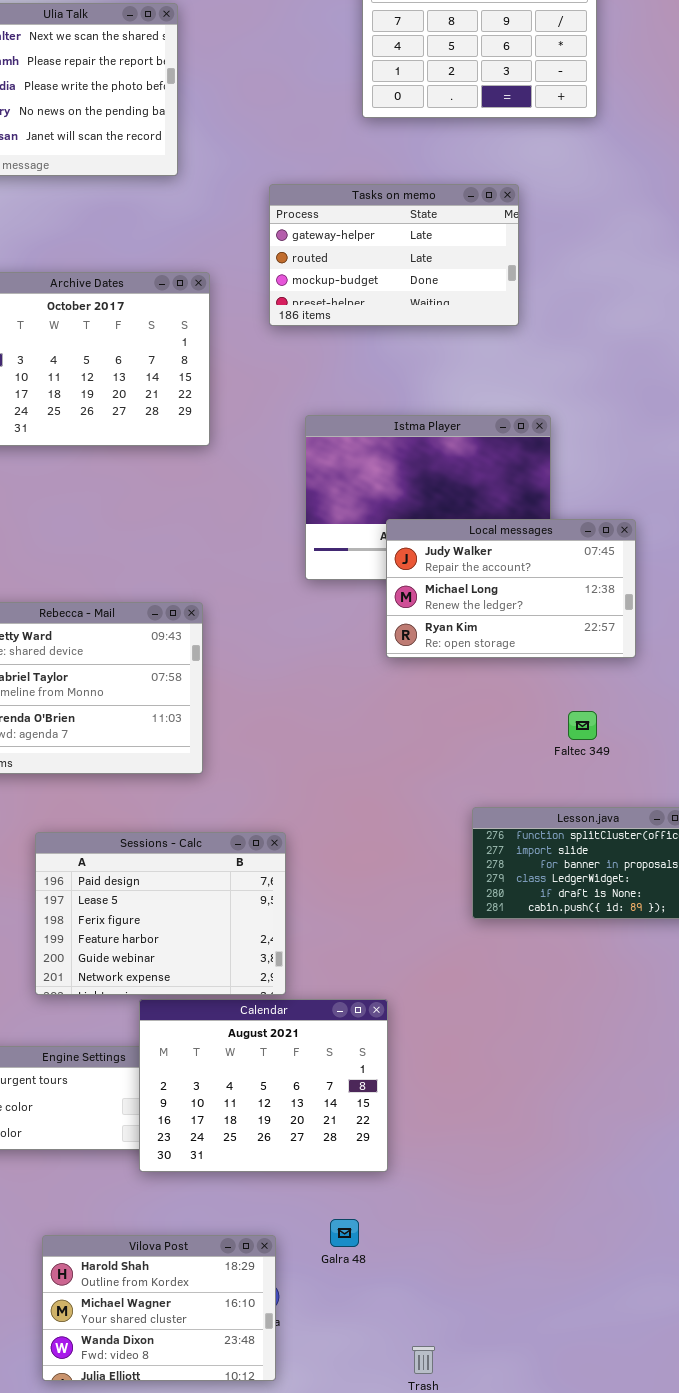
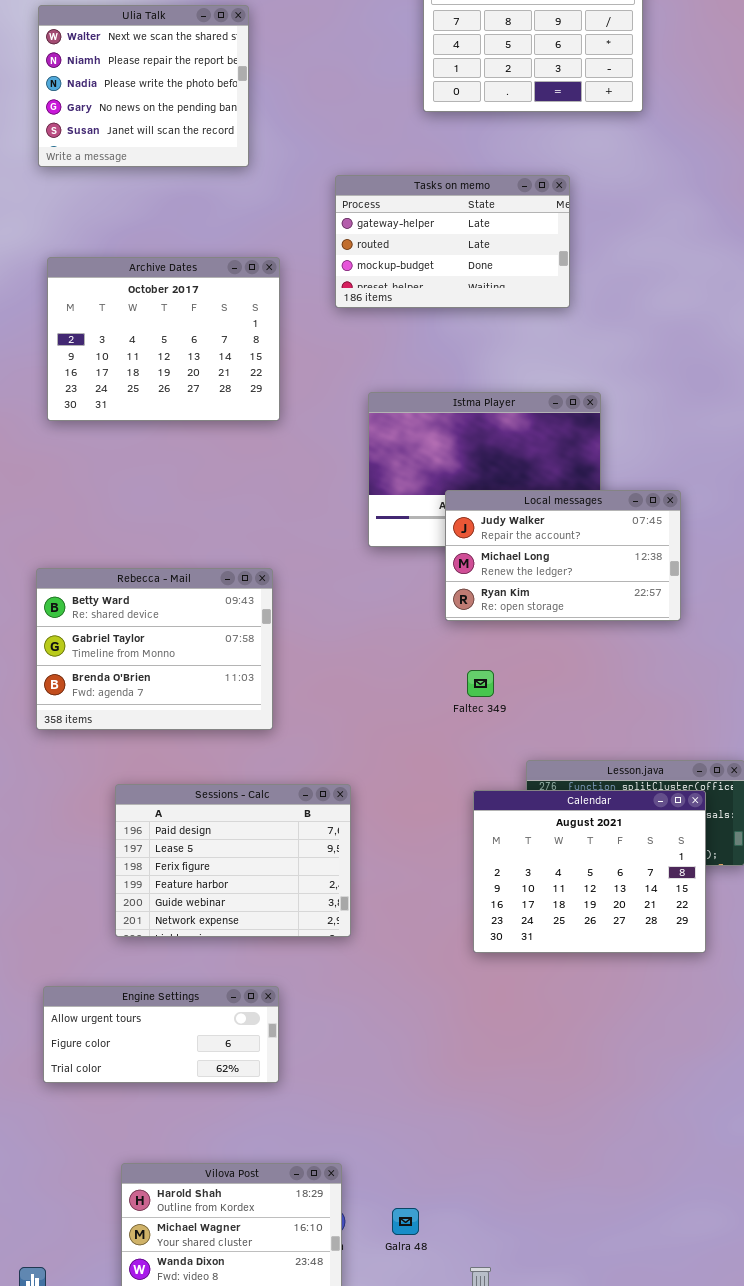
Faltec 349: [568,711,597,740] -> [467,670,494,697], moved
Calendar: [139,999,388,1172] -> [473,790,706,953], moved
Galra 48: [330,1219,359,1247] -> [392,1208,419,1235], moved

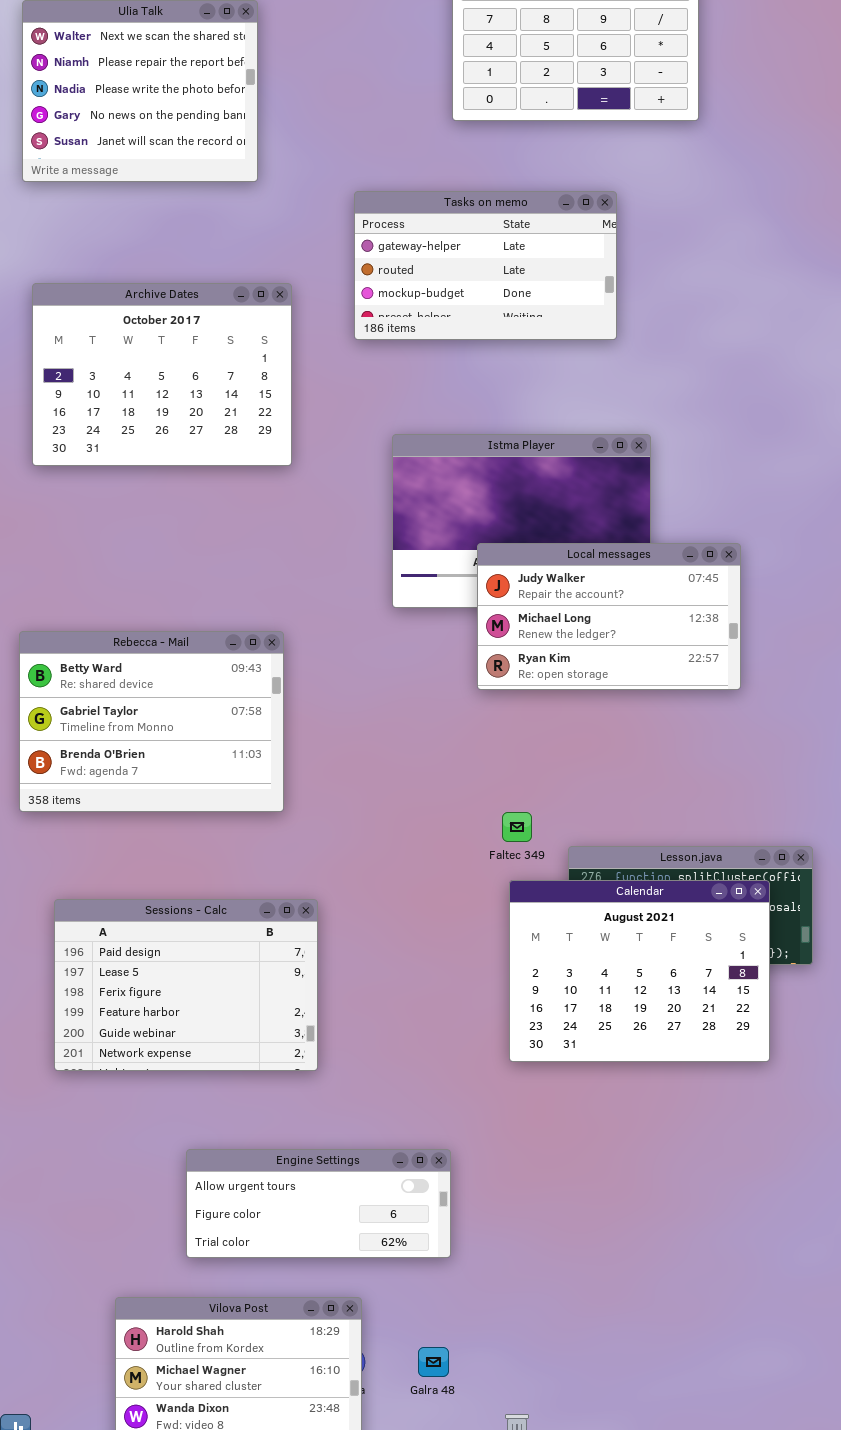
Faltec 349: [467,670,494,697] -> [502,812,532,842], moved
Sessions - Calc: [115,784,351,937] -> [54,899,318,1071], moved
Engine Settings: [43,986,279,1083] -> [186,1149,451,1258], moved

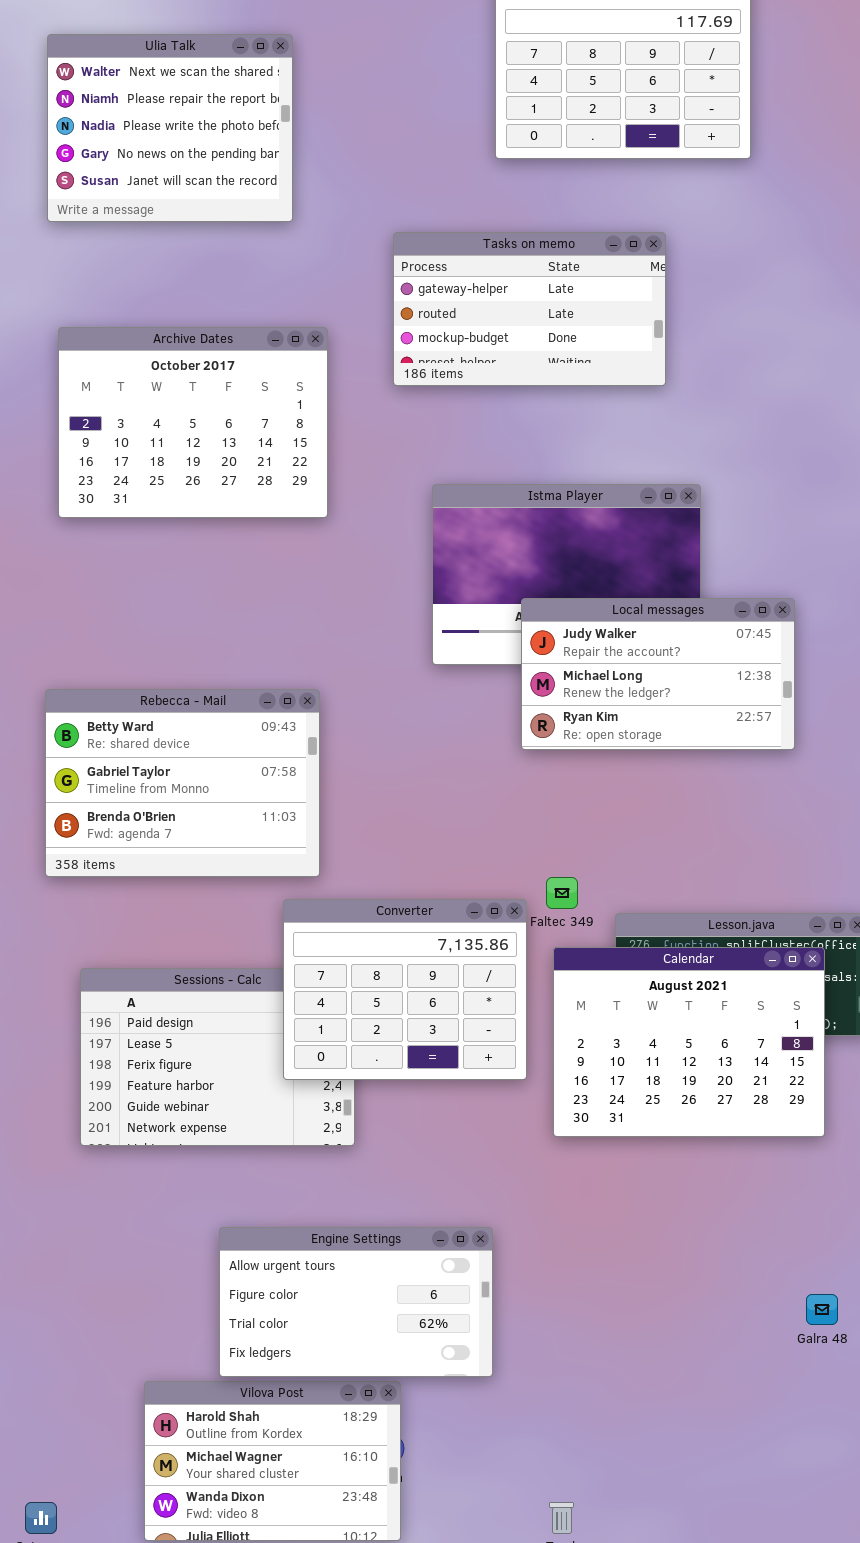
Converter: none -> [283,899,527,1080], opened
Engine Settings: [186,1149,451,1258] -> [219,1227,493,1377], resized
Galra 48: [418,1347,449,1377] -> [806,1294,838,1325], moved

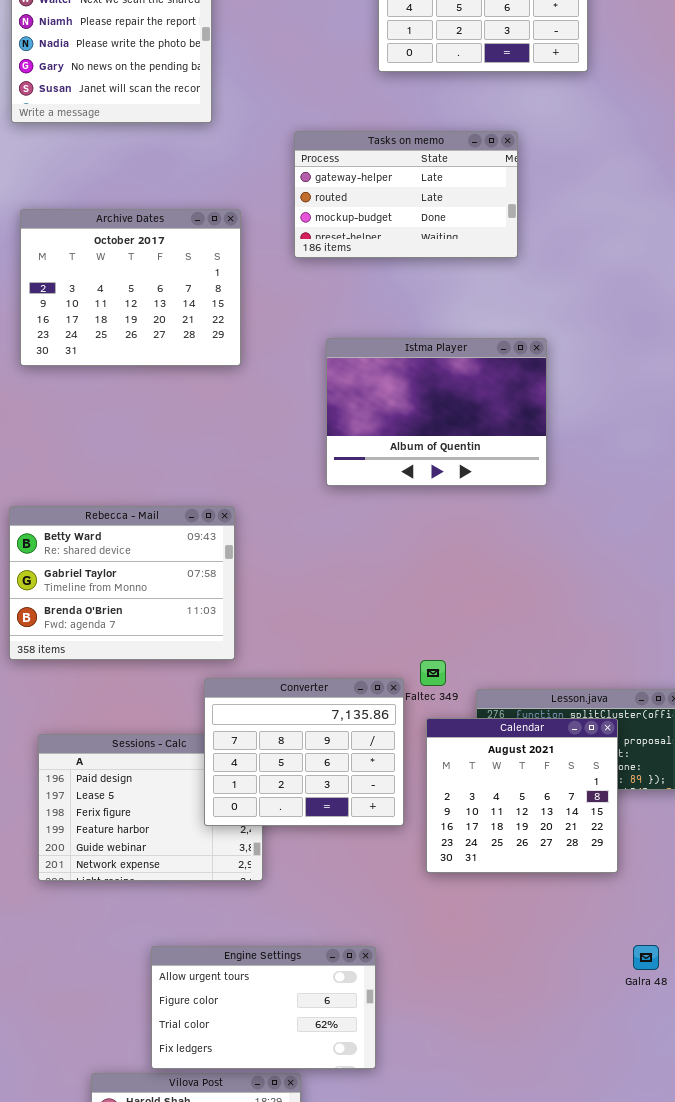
Local messages: [521,598,795,750] -> none, closed
Calendar: [553,947,825,1137] -> [426,718,618,873], resized
Galra 48: [806,1294,838,1325] -> [633,945,659,970], moved

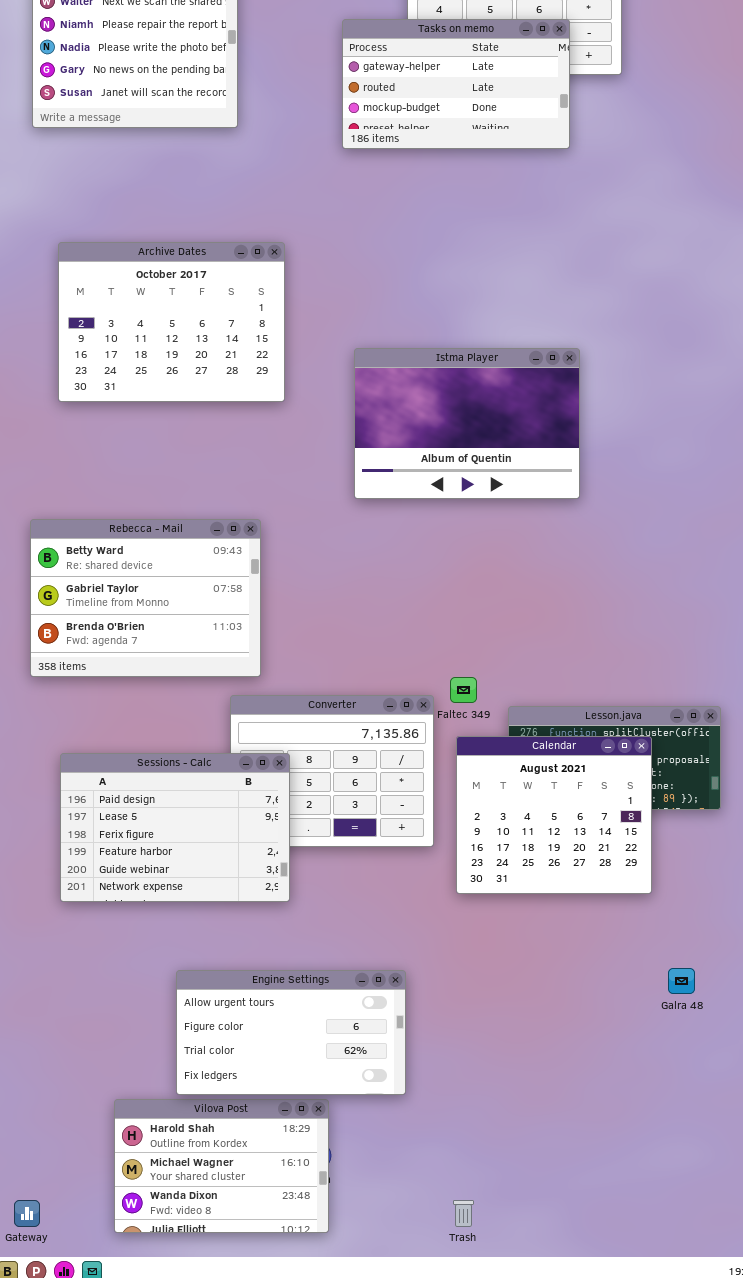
Tasks on memo: [294,131,518,258] -> [342,19,570,149], moved
Archive Dates: [20,209,241,366] -> [58,242,285,402], moved
Sessions - Calc: [38,734,263,881] -> [60,753,290,902], raised

